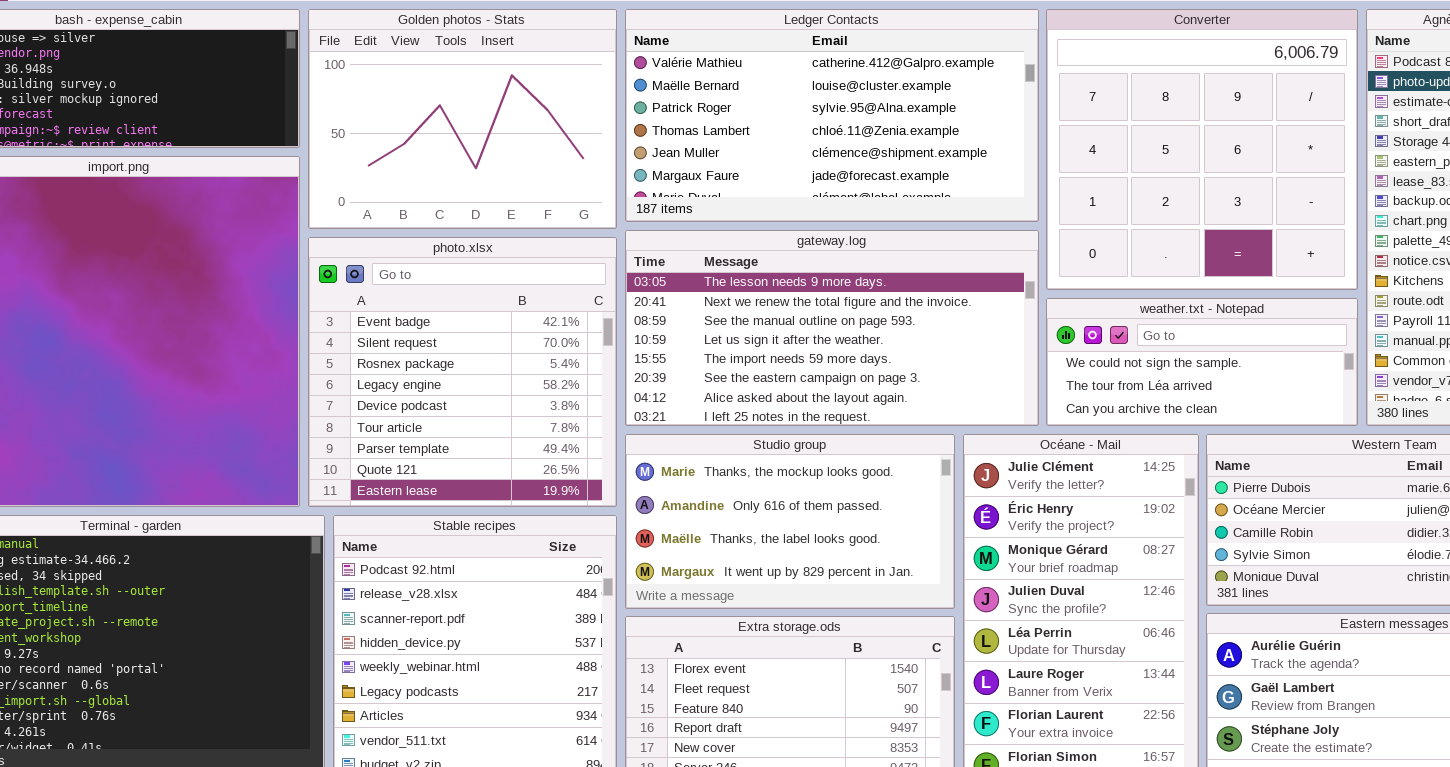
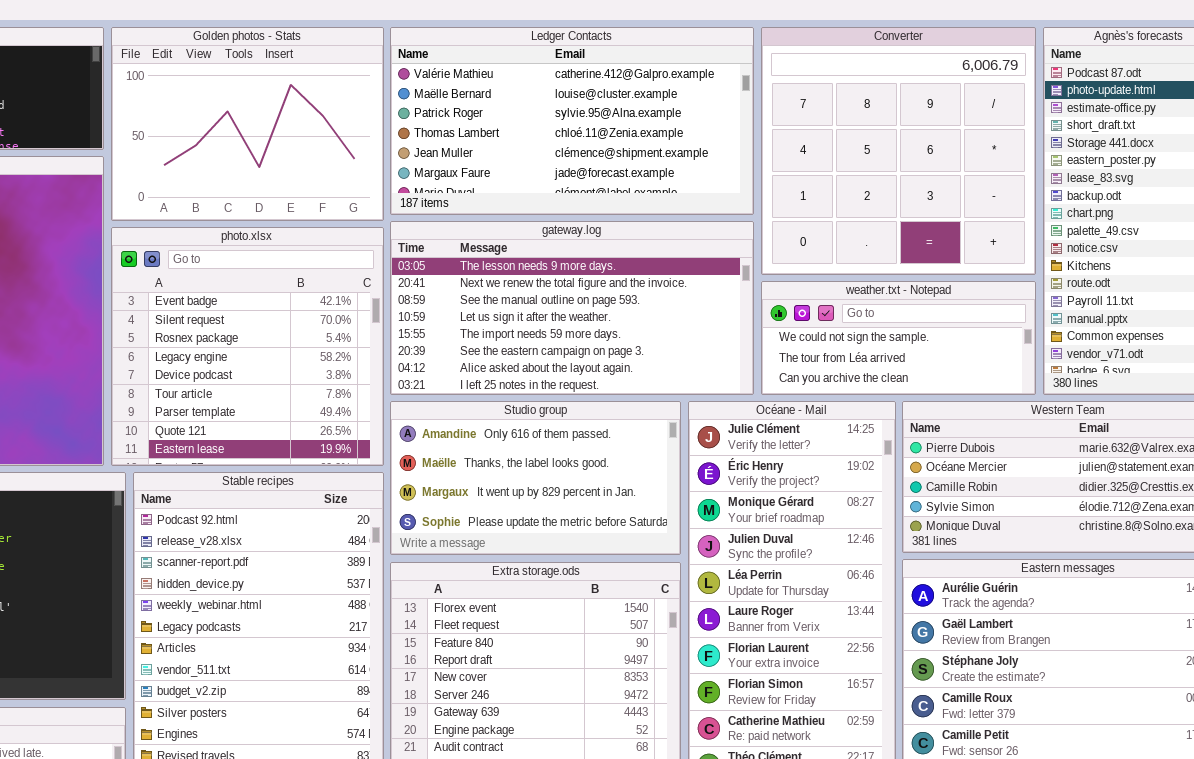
Studio group: [625,434,955,609] -> [390,401,681,555], scrolled down 1 row

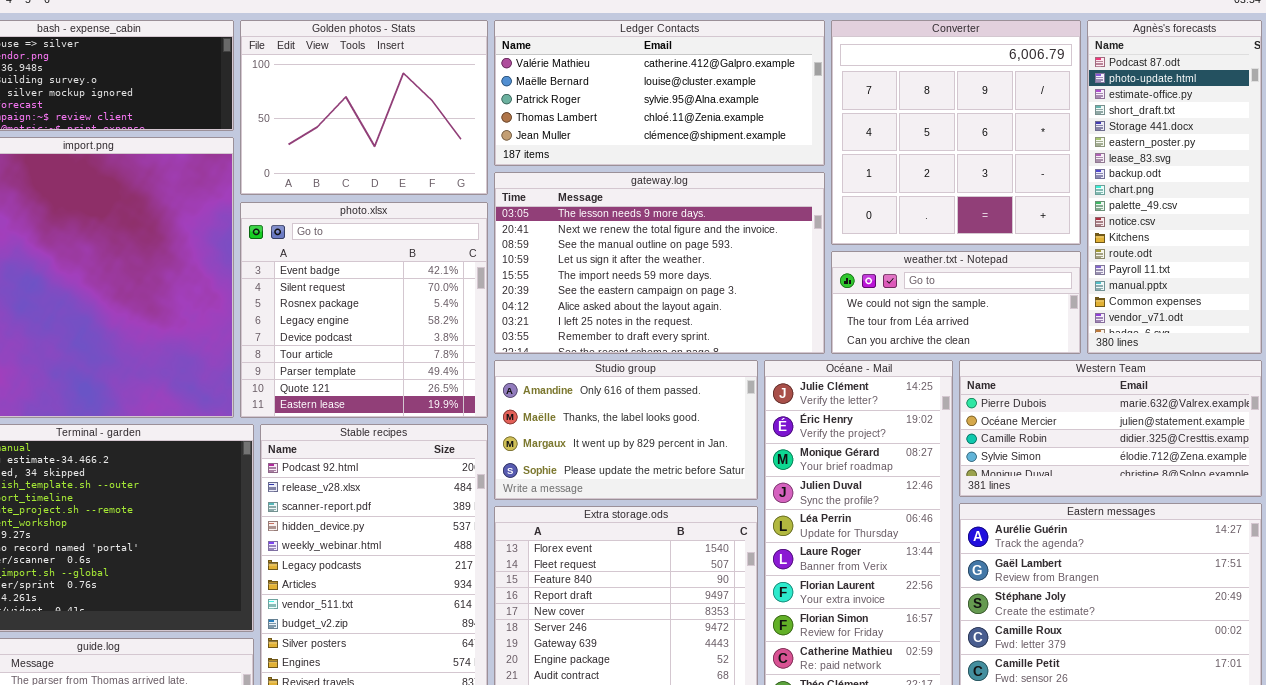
Ledger Contacts: [390,27,754,215] -> [494,20,825,166], resized
gateway.log: [390,221,754,395] -> [494,172,825,354], resized

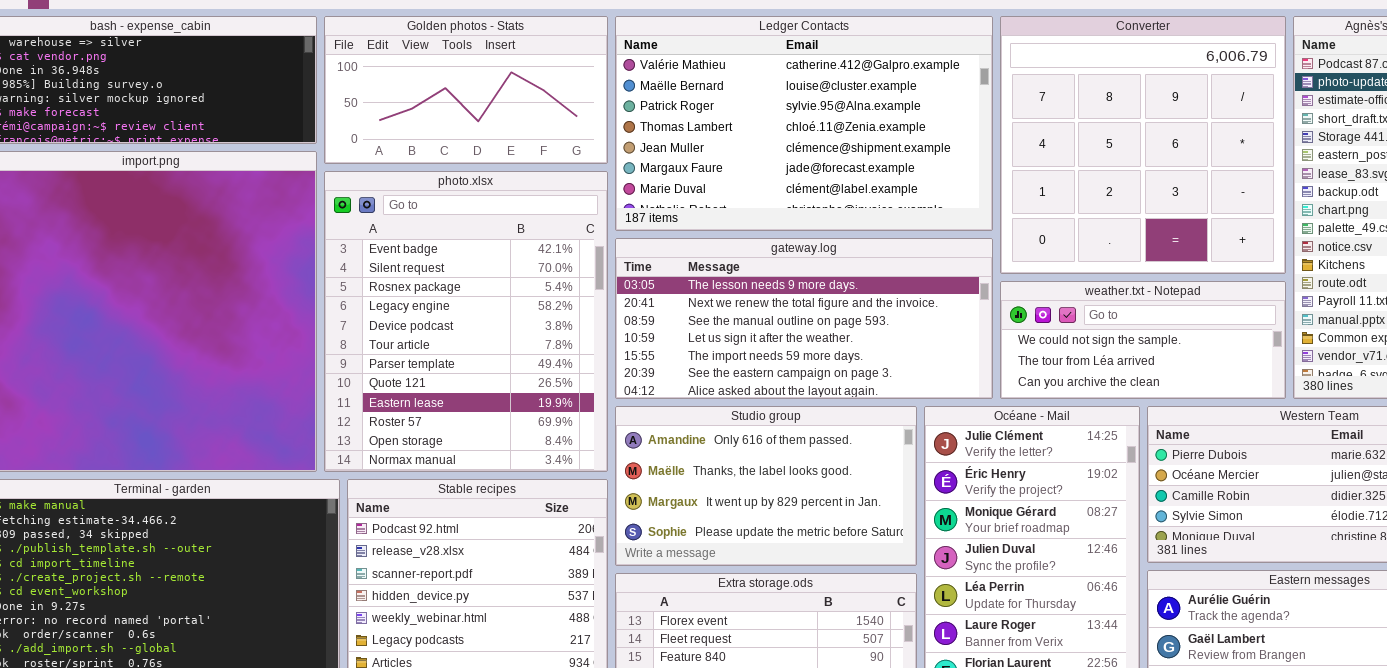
Golden photos - Stats: [240,20,488,195] -> [324,16,608,164], resized
Ledger Contacts: [494,20,825,166] -> [615,16,993,231], resized
gateway.log: [494,172,825,354] -> [615,238,993,399], resized
photo.xlsx: [240,202,488,418] -> [324,171,608,472], resized

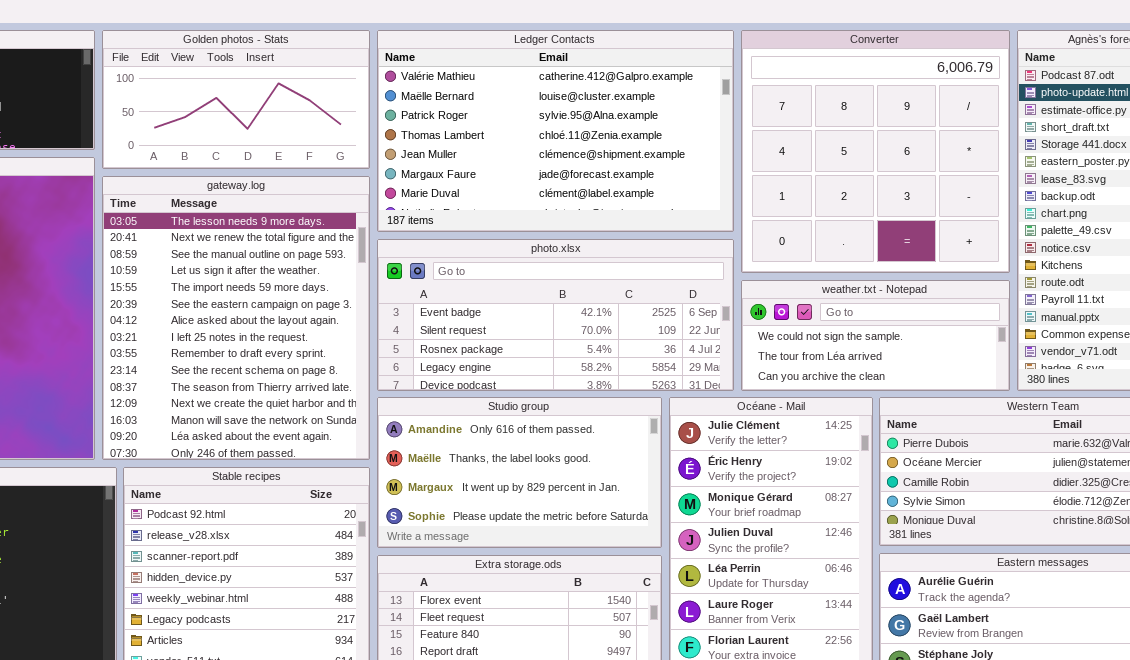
photo.xlsx: [324,171,608,472] -> [377,239,734,391], moved, resized
gateway.log: [615,238,993,399] -> [102,176,370,460], moved, resized

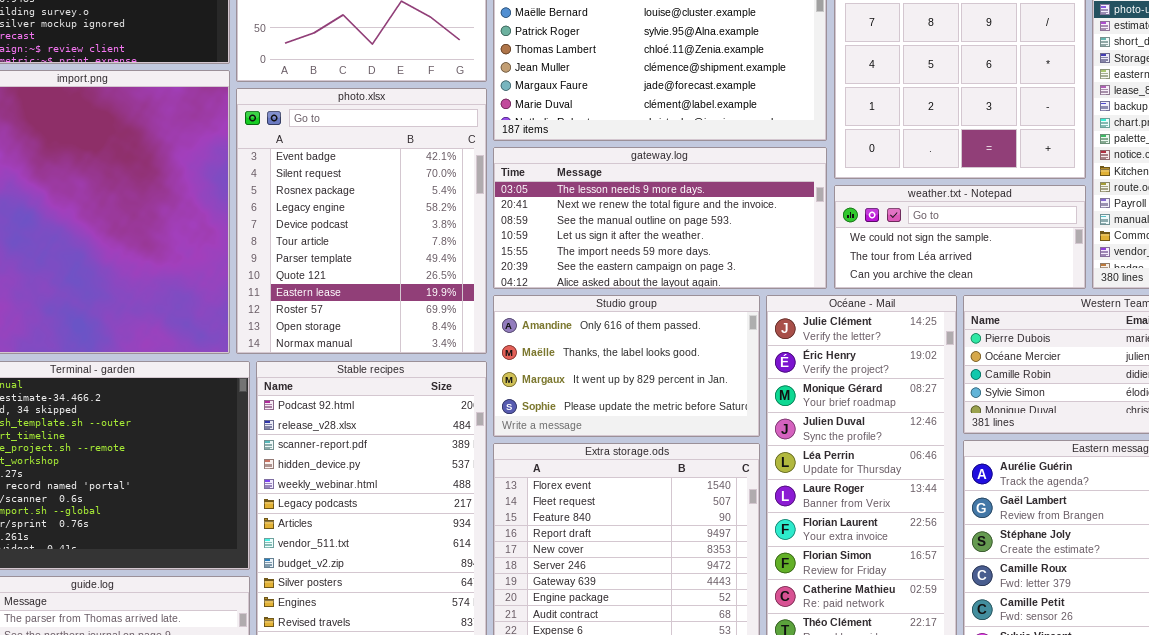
gateway.log: [102,176,370,460] -> [493,147,827,289], moved, resized
photo.xlsx: [377,239,734,391] -> [236,88,487,354], moved, resized

